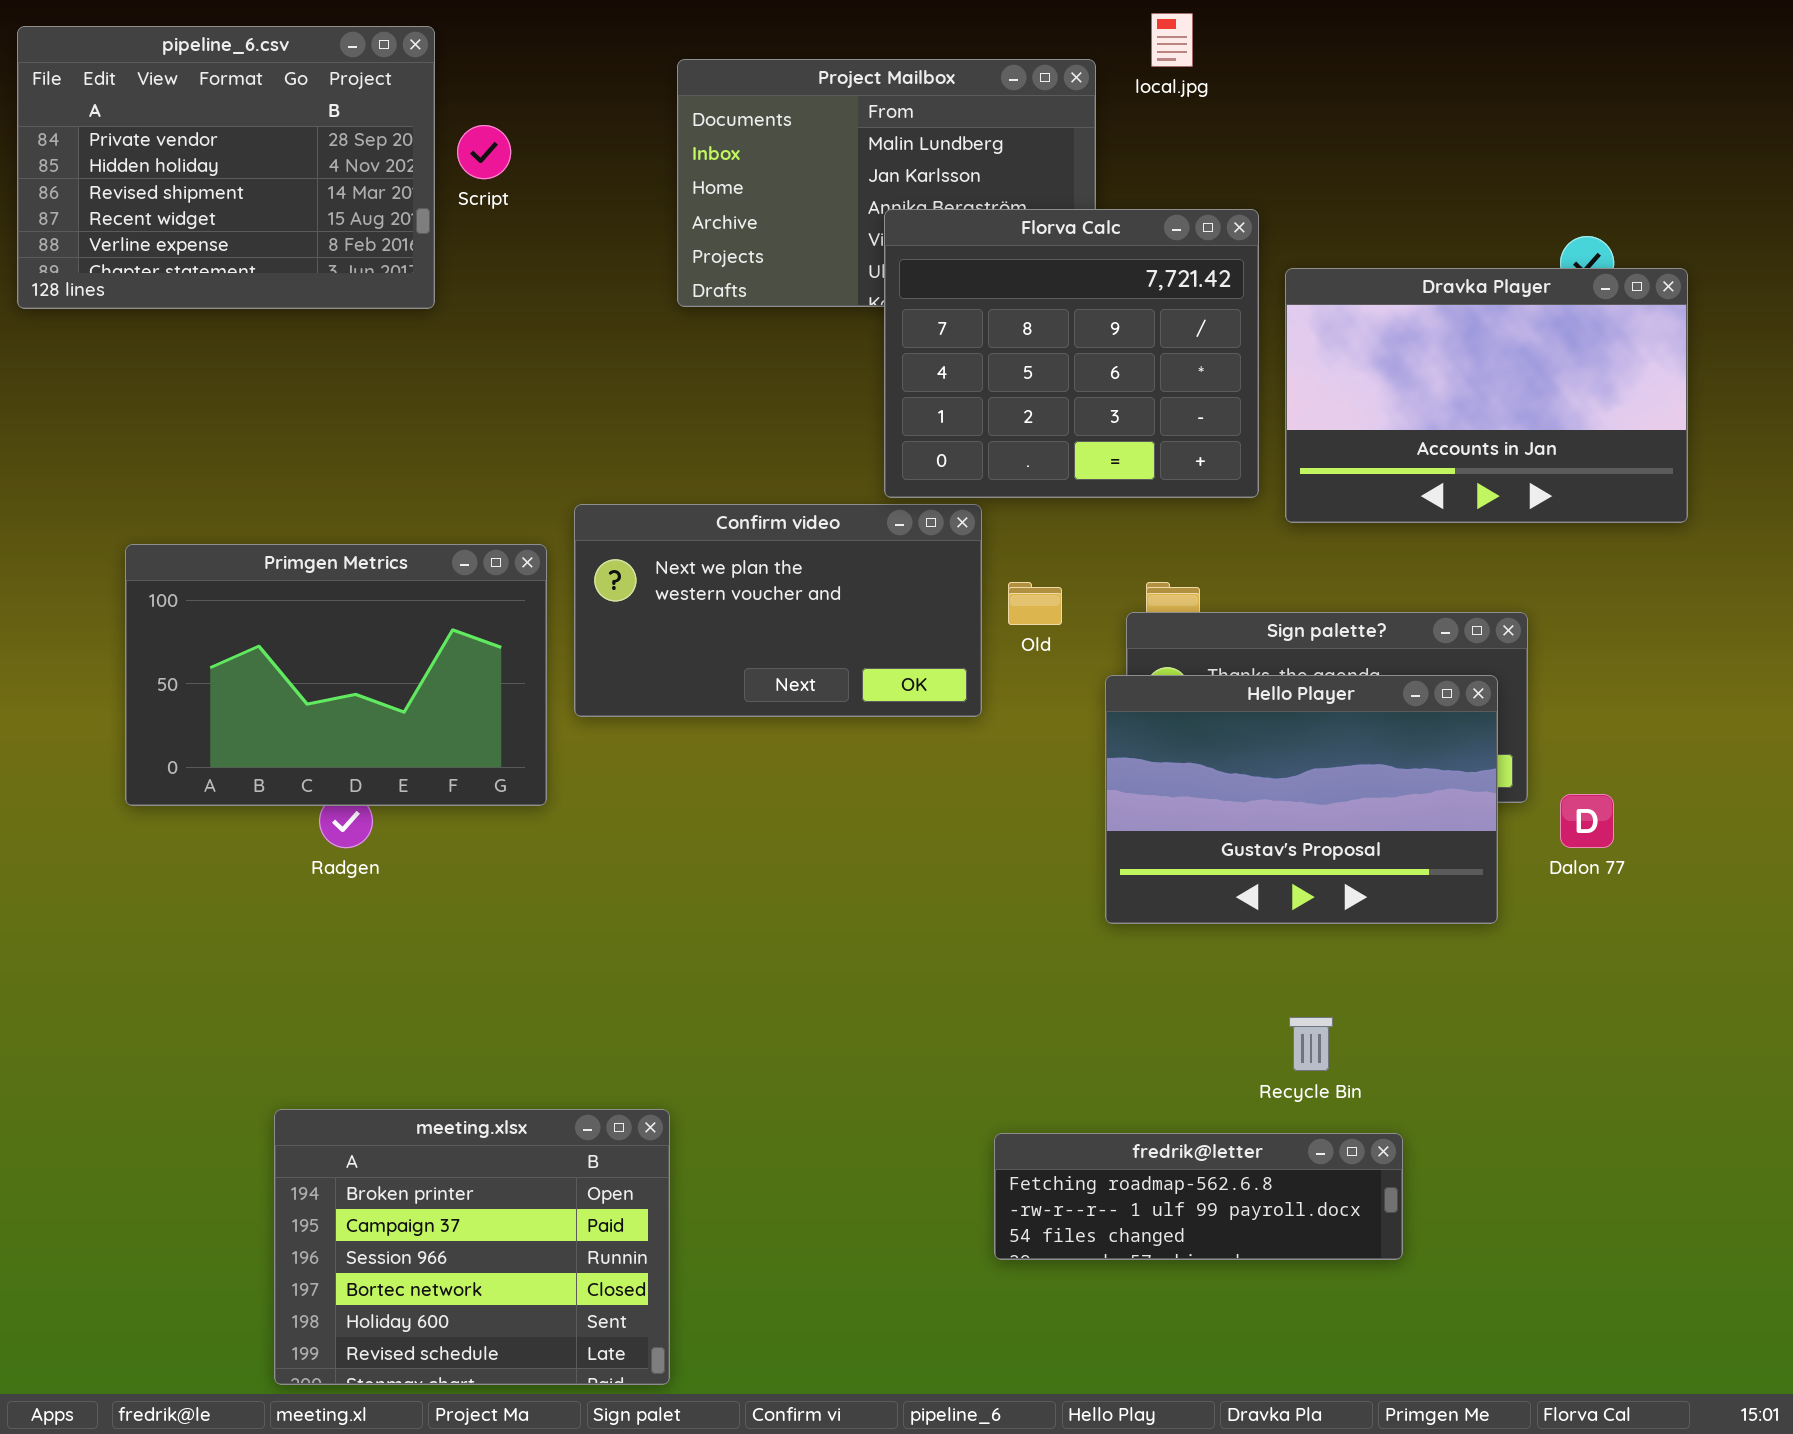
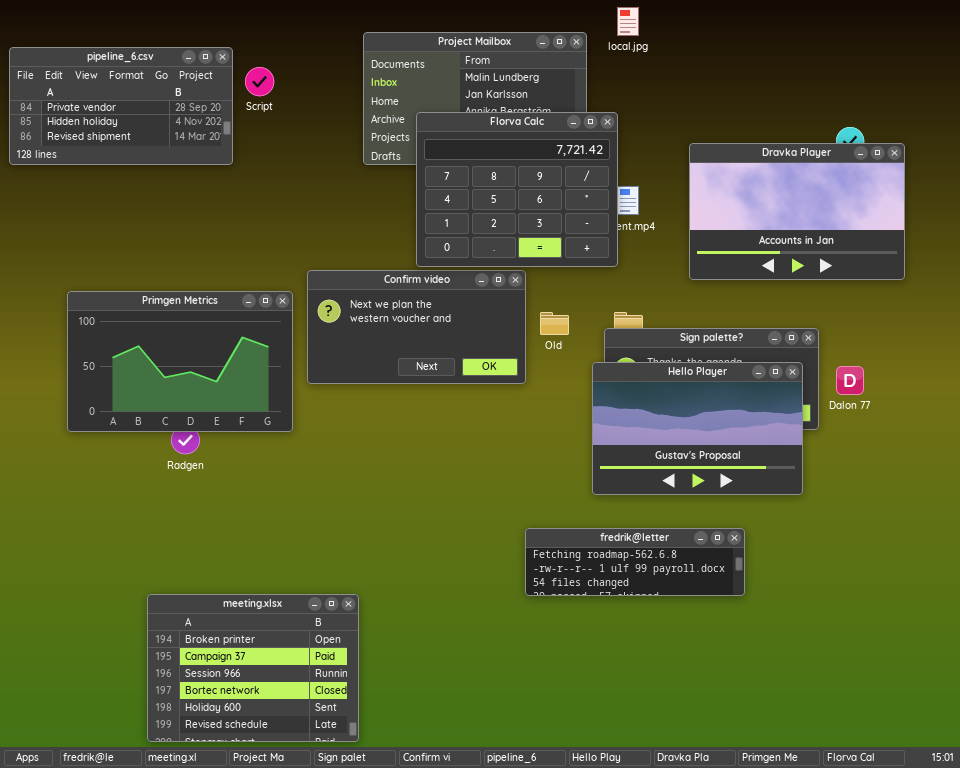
pipeline_6.csv: [17,26,435,309] -> [9,47,233,165], resized
Florva Calc: [884,209,1259,498] -> [416,112,618,267], moved
Dalon 77: [1560,794,1614,848] -> [836,366,864,395], moved
fredrik@letter: [994,1133,1403,1260] -> [525,528,745,596], moved

